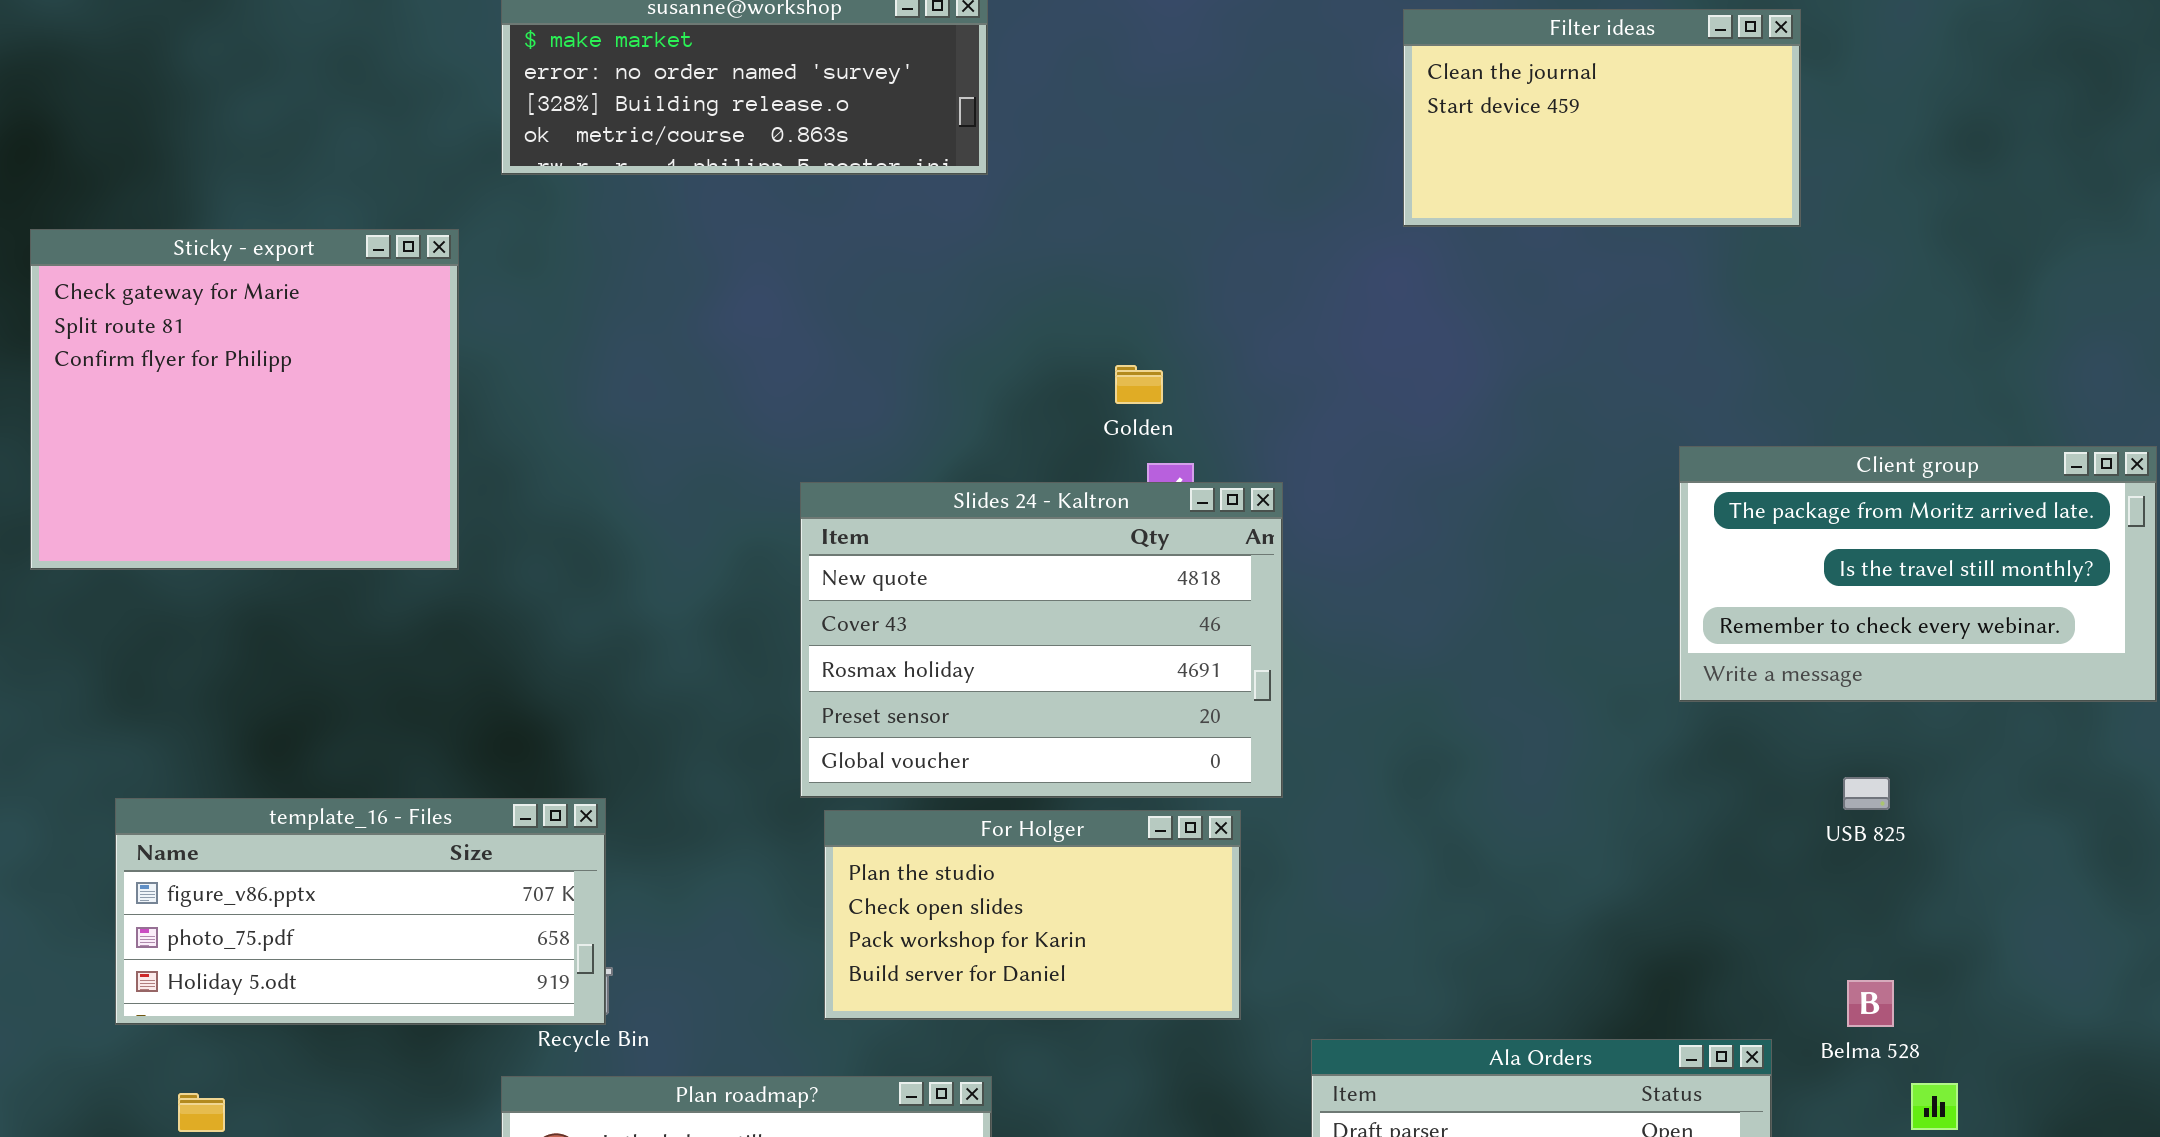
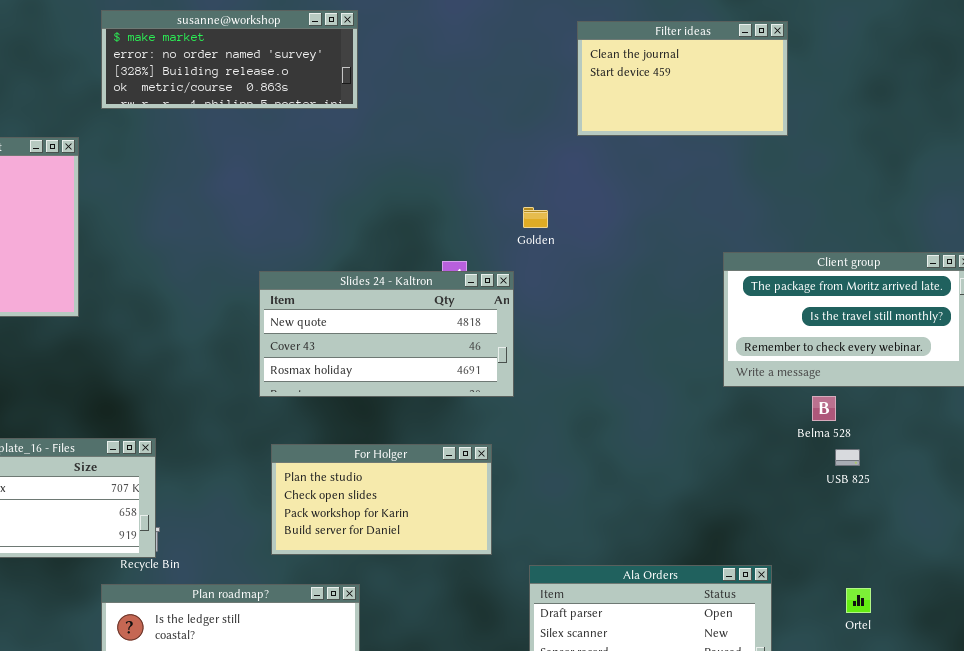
Golden: [1115,365,1163,404] -> [523,207,548,228], moved
Slides 24 - Kaltron: [800,482,1283,798] -> [259,271,514,397], resized
USB 825: [1843,777,1890,810] -> [835,449,860,466], moved
Belma 528: [1847,980,1894,1027] -> [812,396,836,421], moved

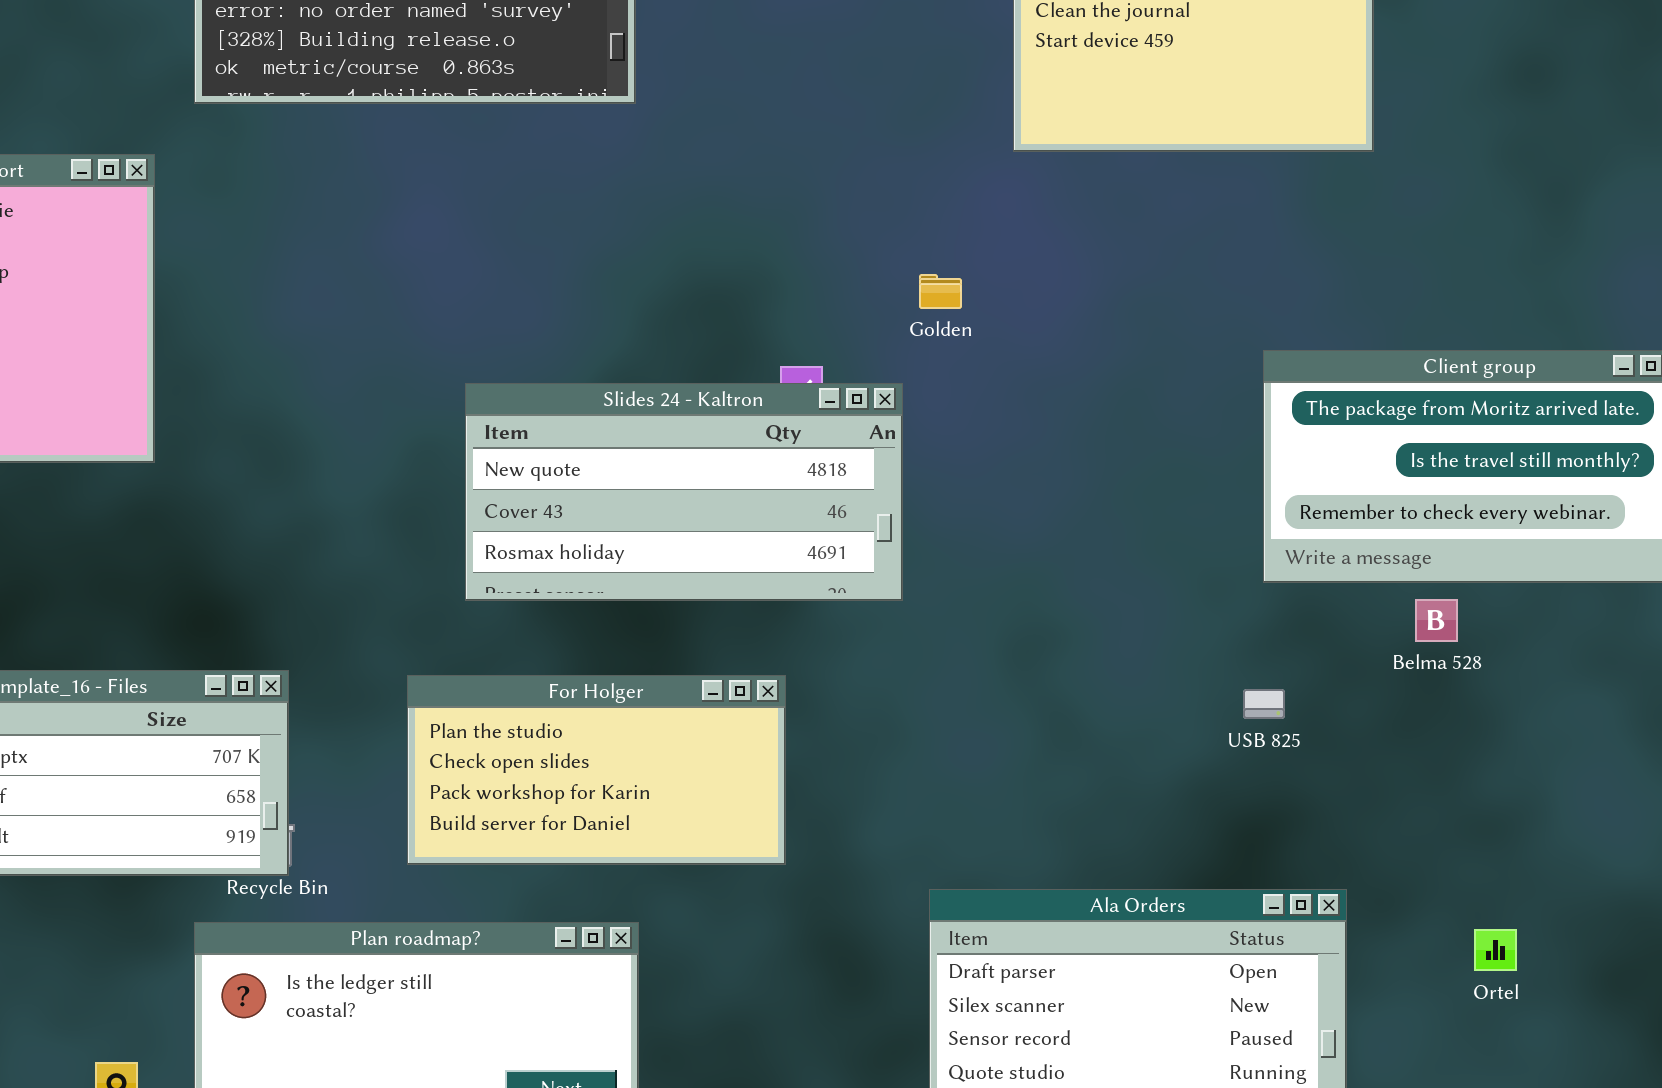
For Holger: [271,444,492,555] -> [407,675,786,865], moved
USB 825: [835,449,860,466] -> [1243,689,1285,719], moved

